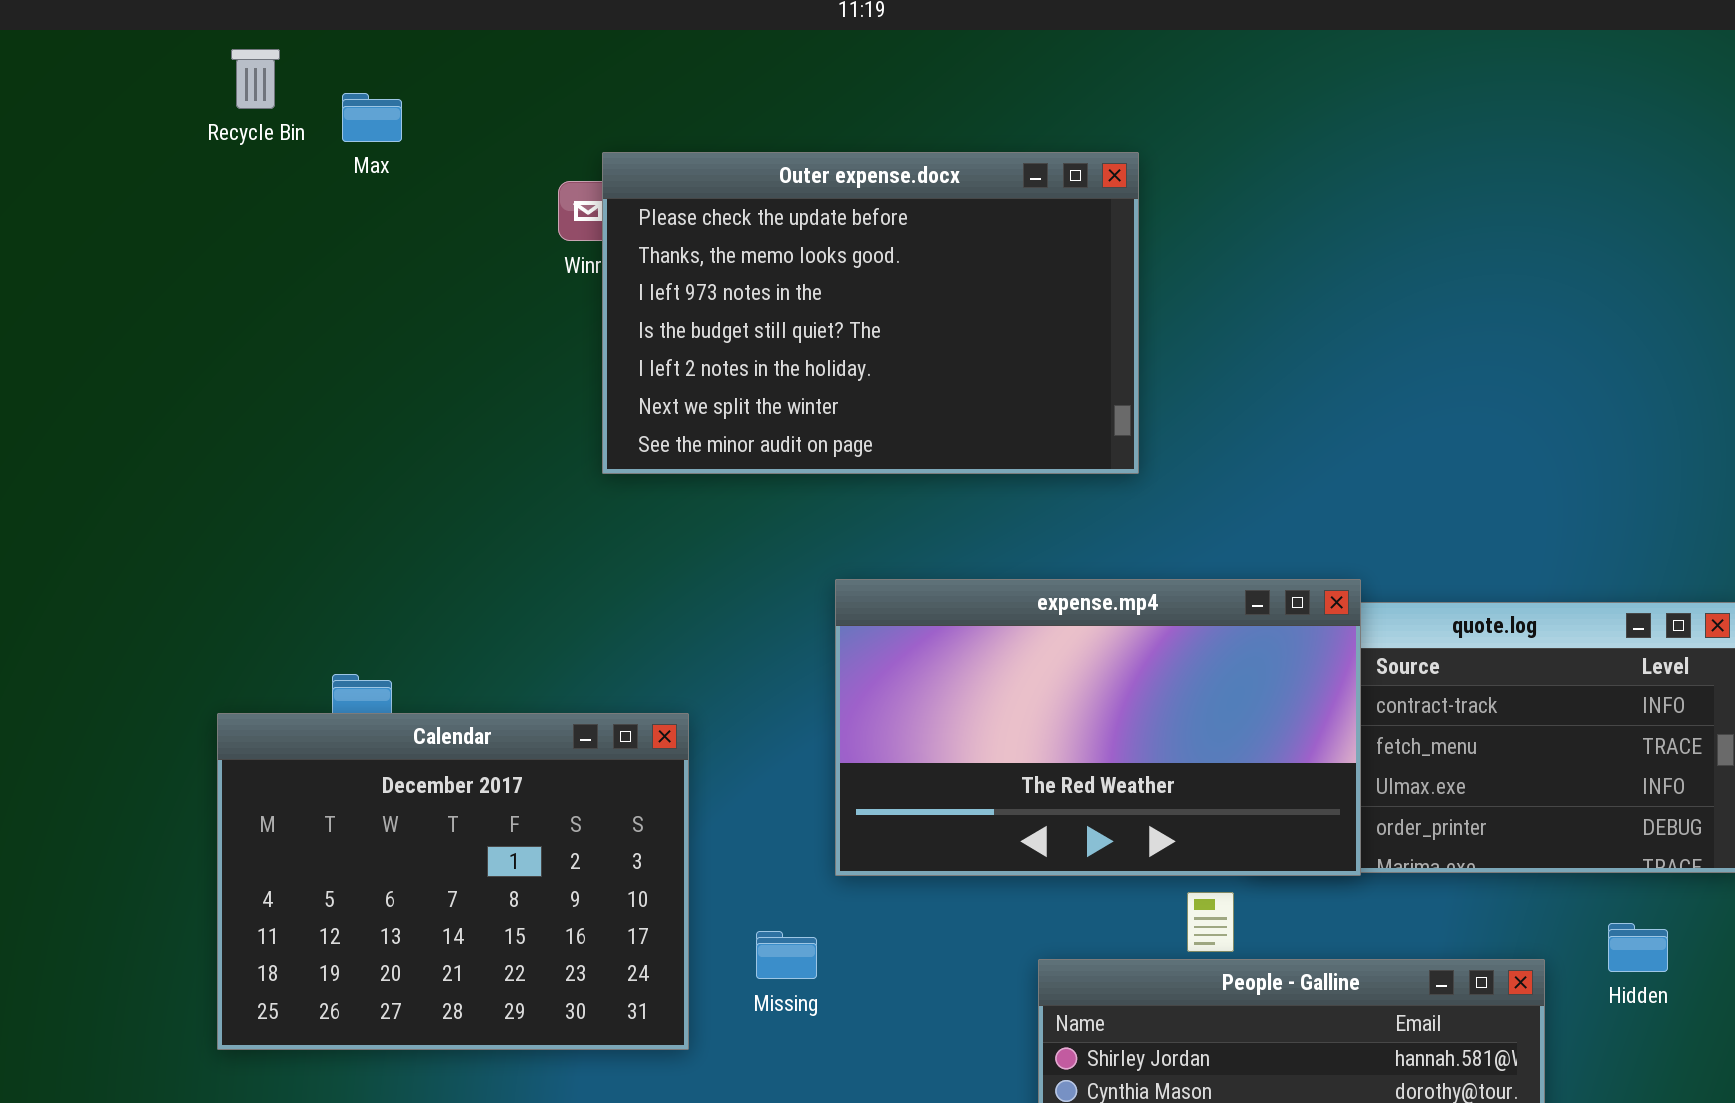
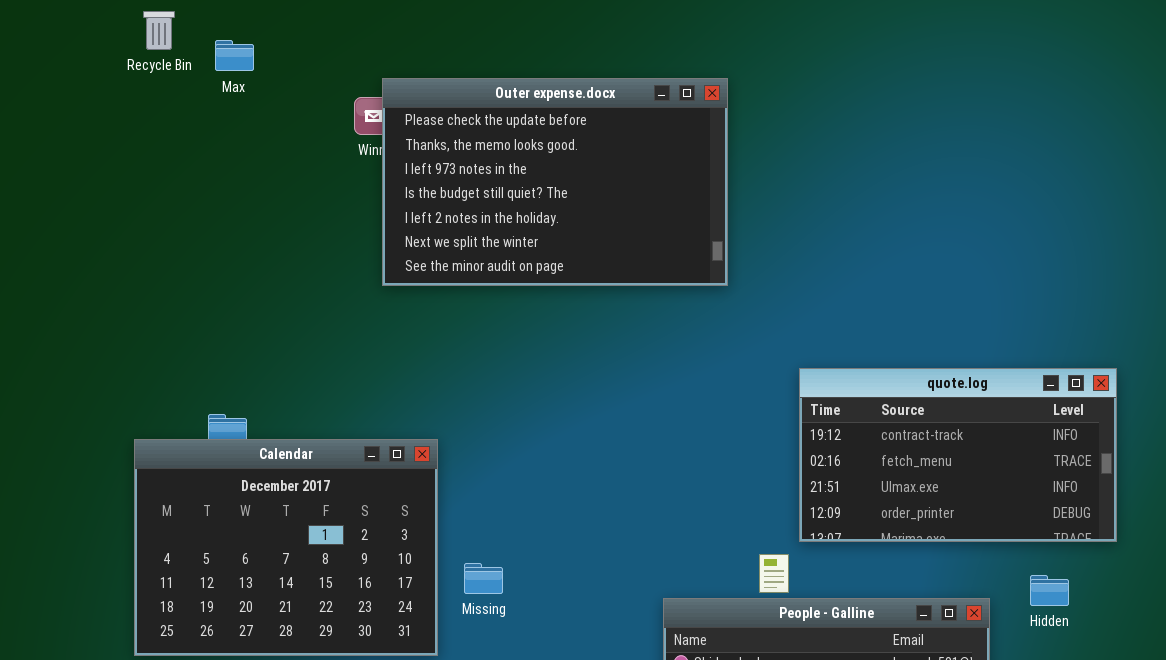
expense.mp4: [835,579,1361,876] -> none, closed
Missing: [756,931,817,979] -> [464,563,503,594], moved

